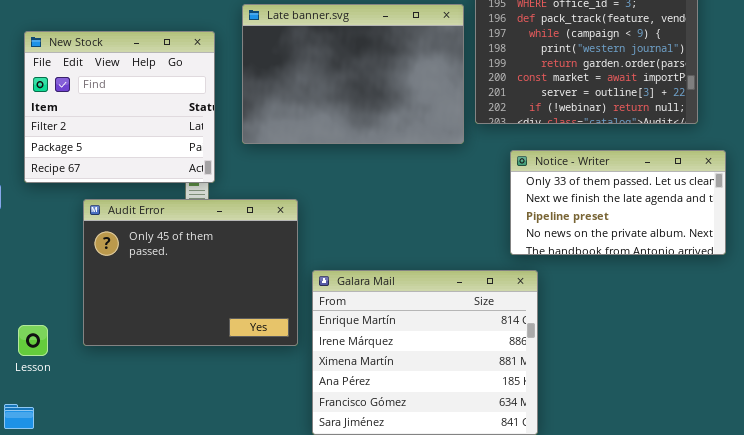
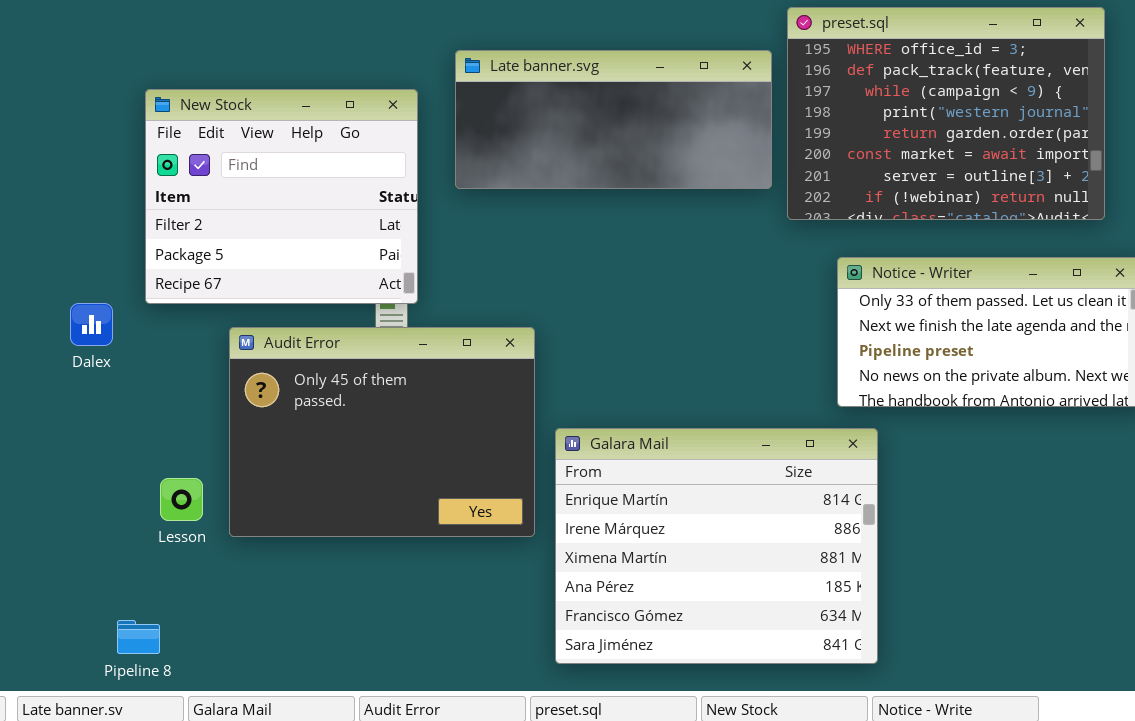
Late banner.svg: [242,4,464,144] -> [455,50,772,189], resized
Lesson: [18,325,48,356] -> [160,478,203,521], moved

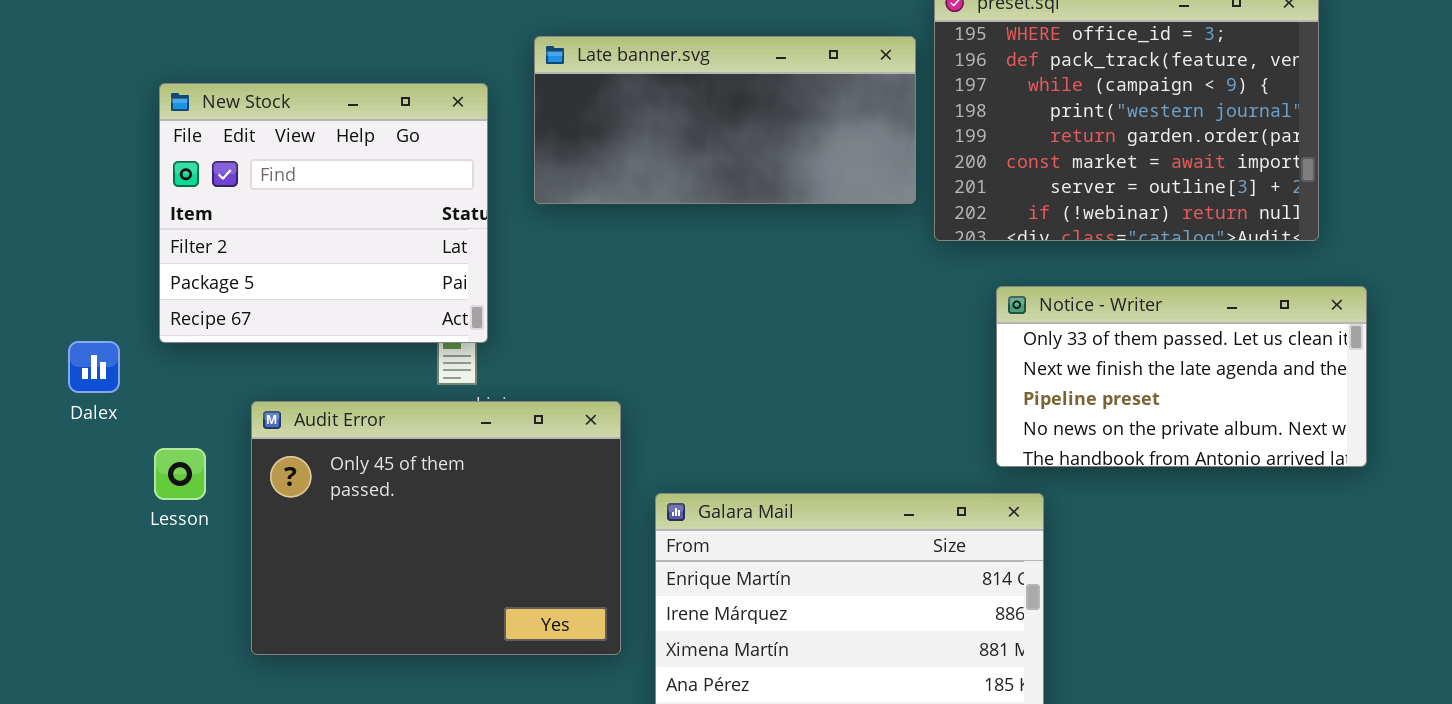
Audit Error: [229,327,535,537] -> [251,401,621,655], moved
Lesson: [160,478,203,521] -> [154,448,206,500], moved

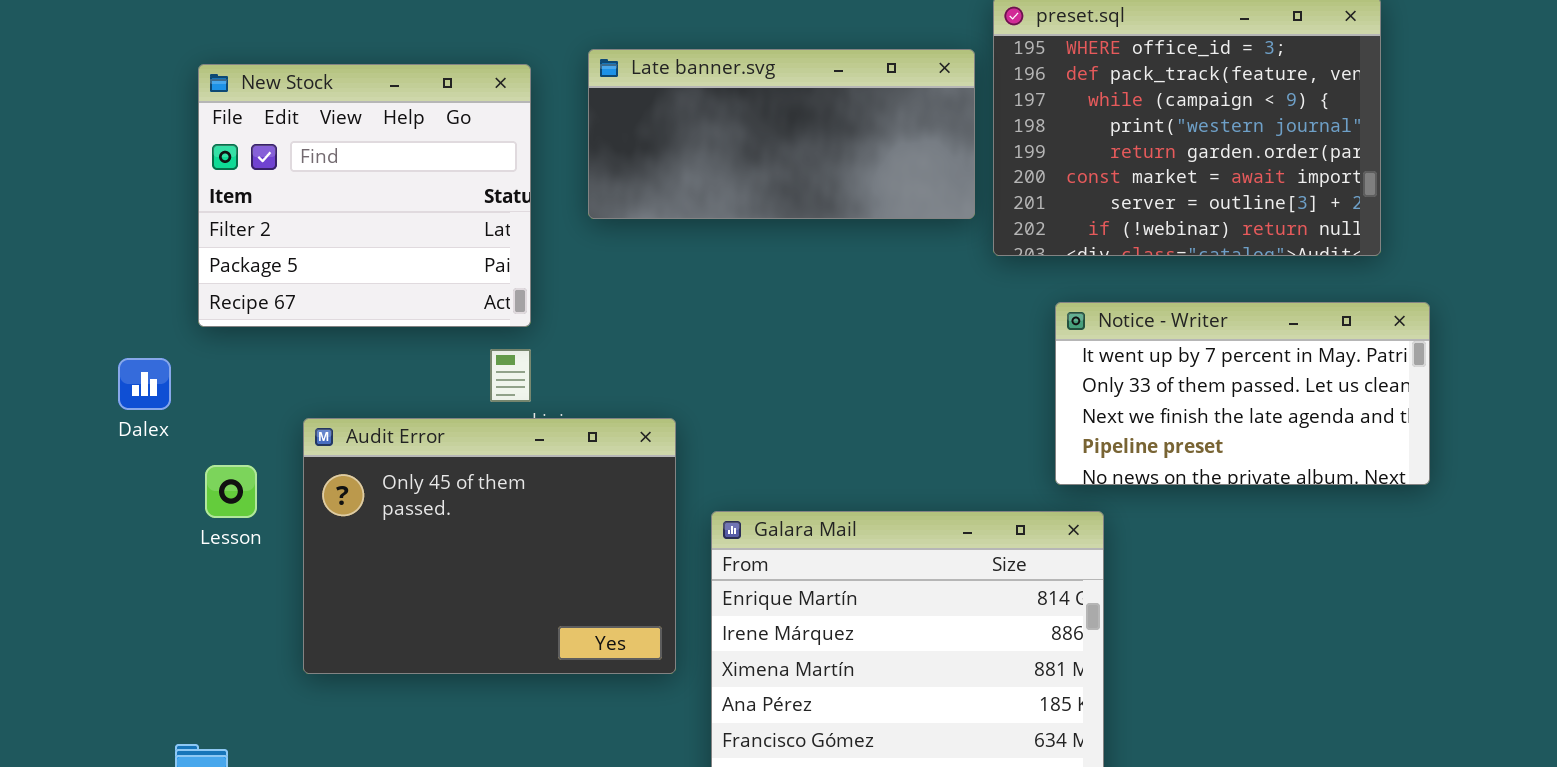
New Stock: [159,83,488,343] -> [198,64,531,327], moved
Notice - Writer: [996,286,1367,467] -> [1055,302,1430,485], scrolled up 1 row

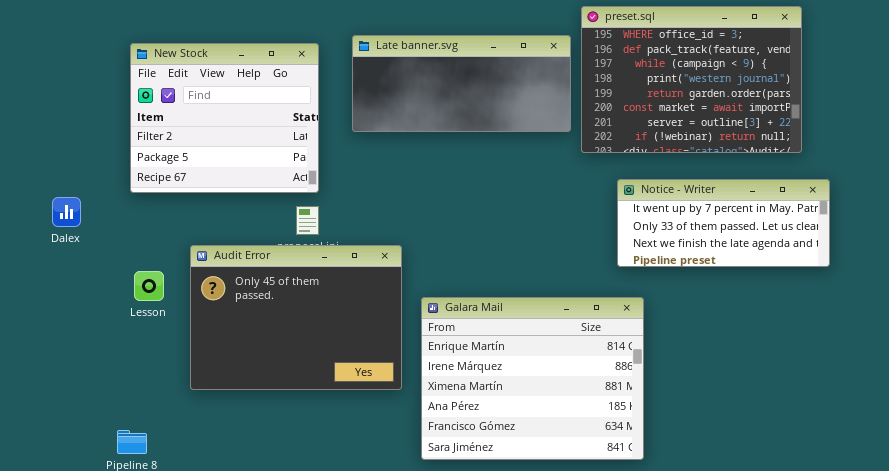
Notice - Writer: [1055,302,1430,485] -> [617,179,830,267], resized
Dalex: [118,358,171,410] -> [52,197,81,227], moved

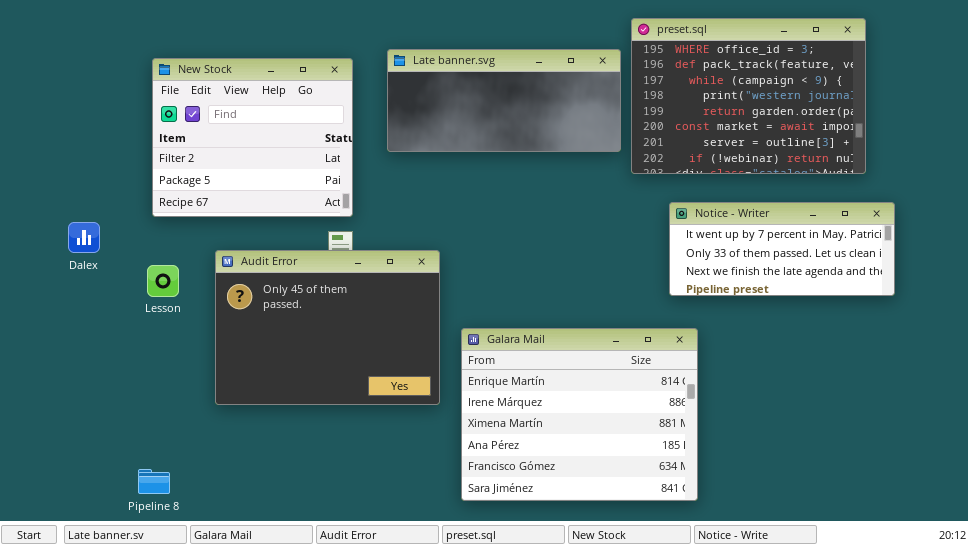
Audit Error: [190,245,402,390] -> [215,250,440,405], moved
Lesson: [134,271,164,301] -> [147,265,179,297], moved

